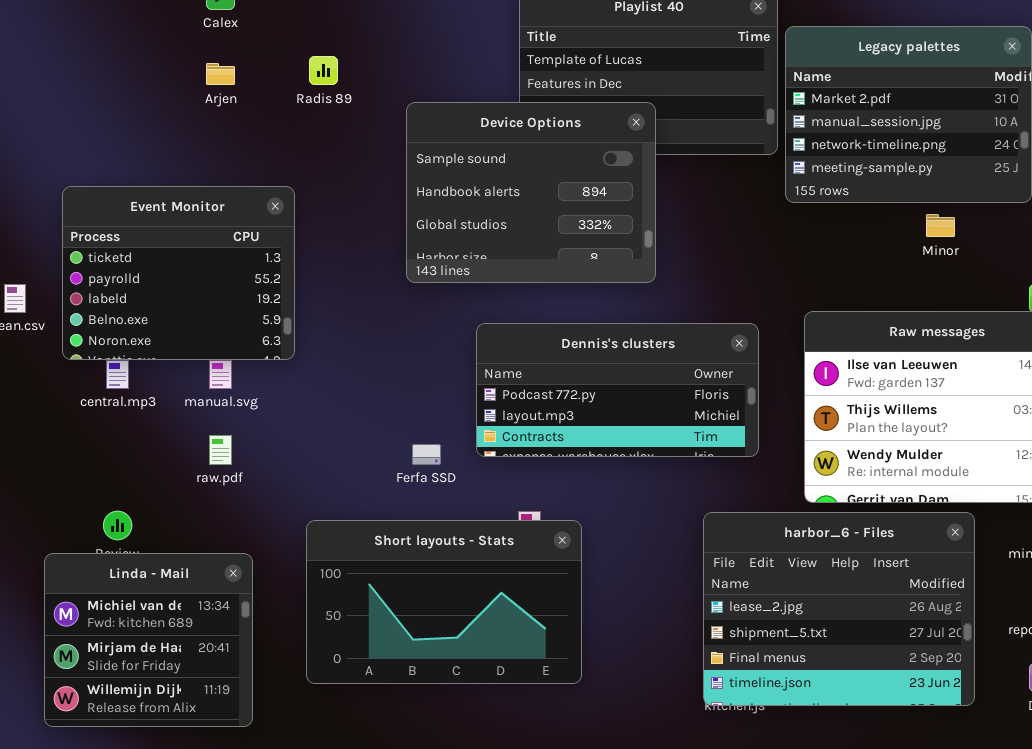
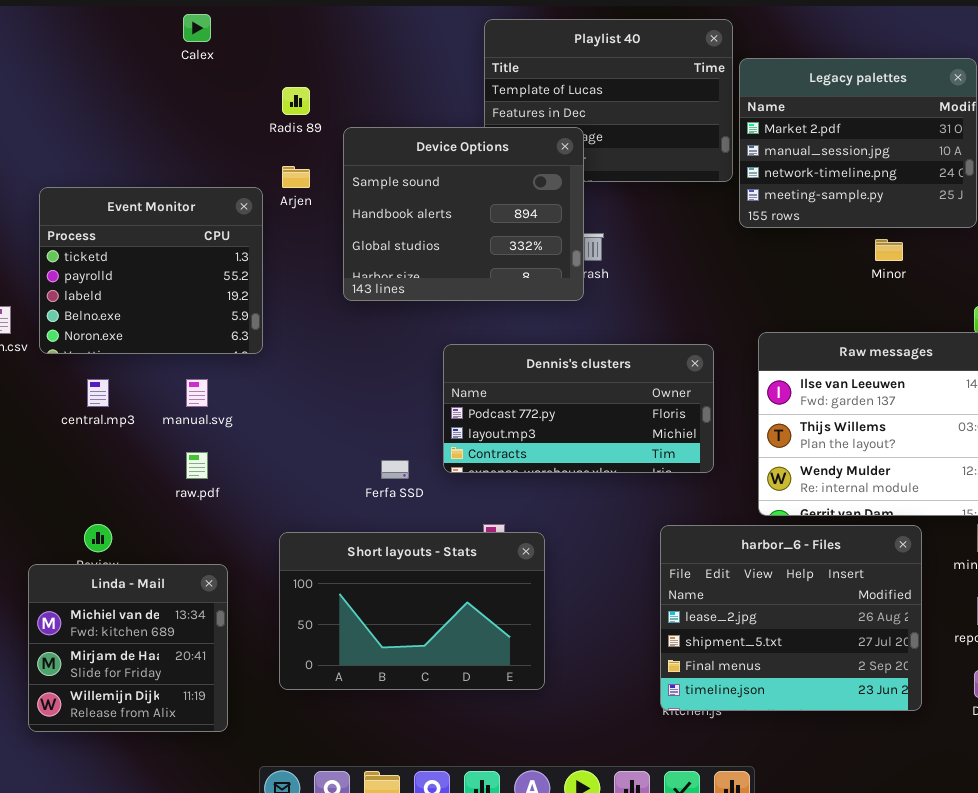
Arjen: [206,63,235,85] -> [282,166,310,188], moved
Device Options: [406,102,656,283] -> [343,127,584,301], moved
Event Monitor: [62,186,295,360] -> [39,187,263,354], moved

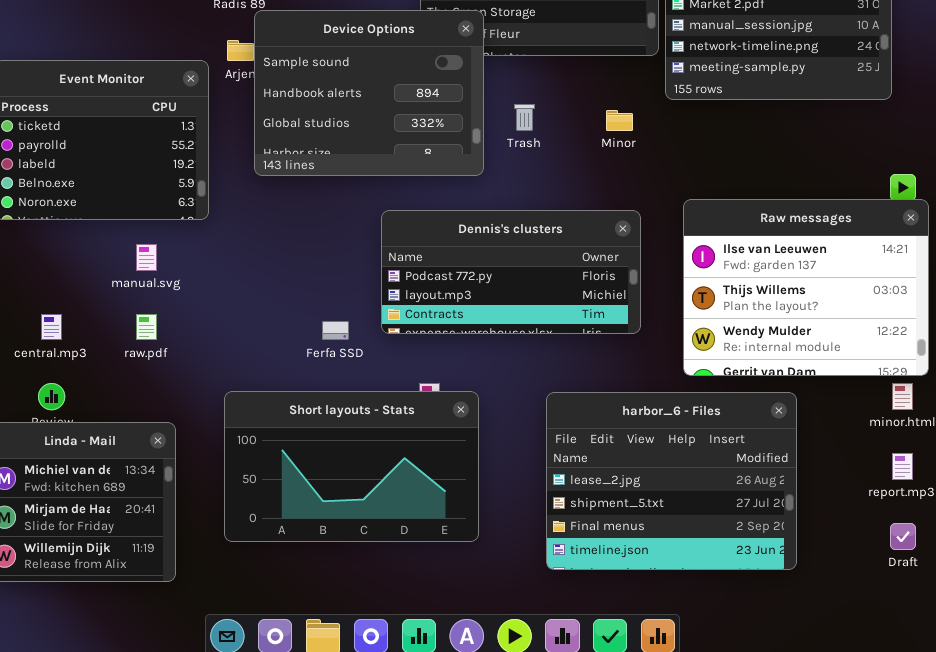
Device Options: [343,127,584,301] -> [254,10,484,176], moved
Minor: [875,239,903,261] -> [606,110,633,131], moved
central.mp3: [87,379,109,407] -> [41,314,62,340], moved
harbor_6 - Files: [660,525,922,711] -> [546,392,797,570], moved

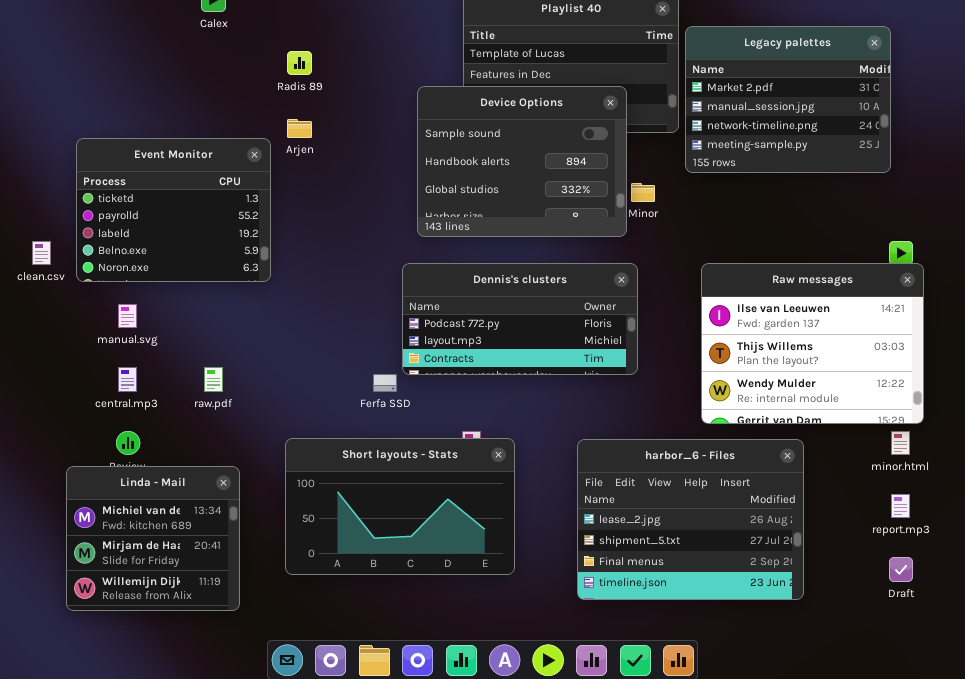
Device Options: [254,10,484,176] -> [417,86,627,237], moved
Dennis's clusters: [381,210,641,334] -> [402,263,638,375], moved
manual.svg: [136,244,157,271] -> [118,304,137,328], moved

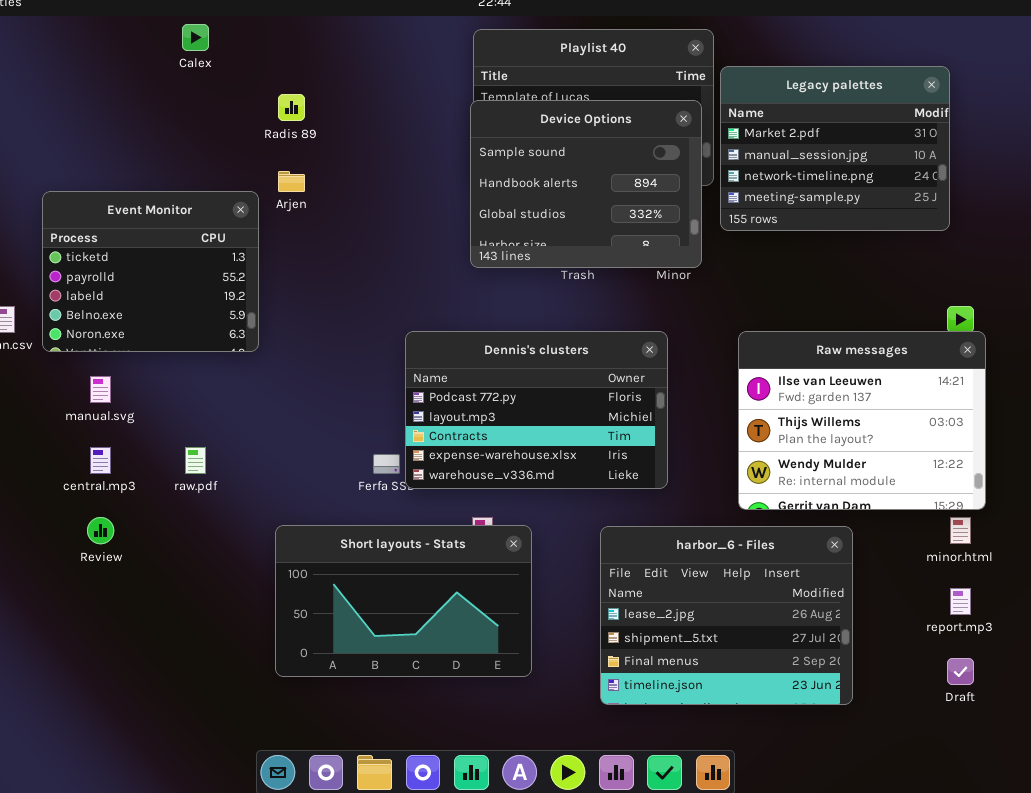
Device Options: [417,86,627,237] -> [470,100,702,268], moved
Dennis's clusters: [402,263,638,375] -> [405,331,668,489], resized
Linda - Mail: [66,466,240,611] -> none, closed

